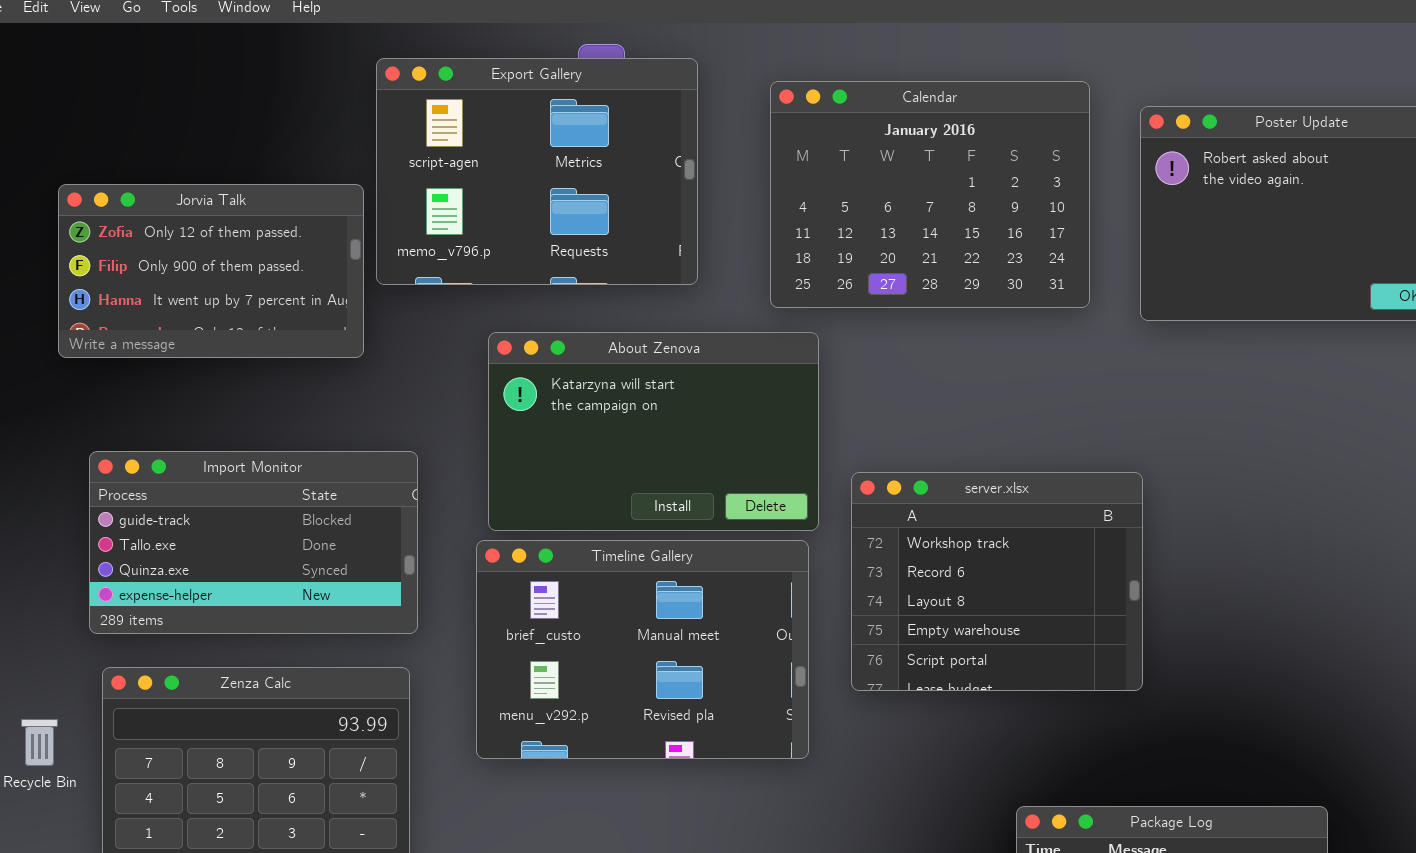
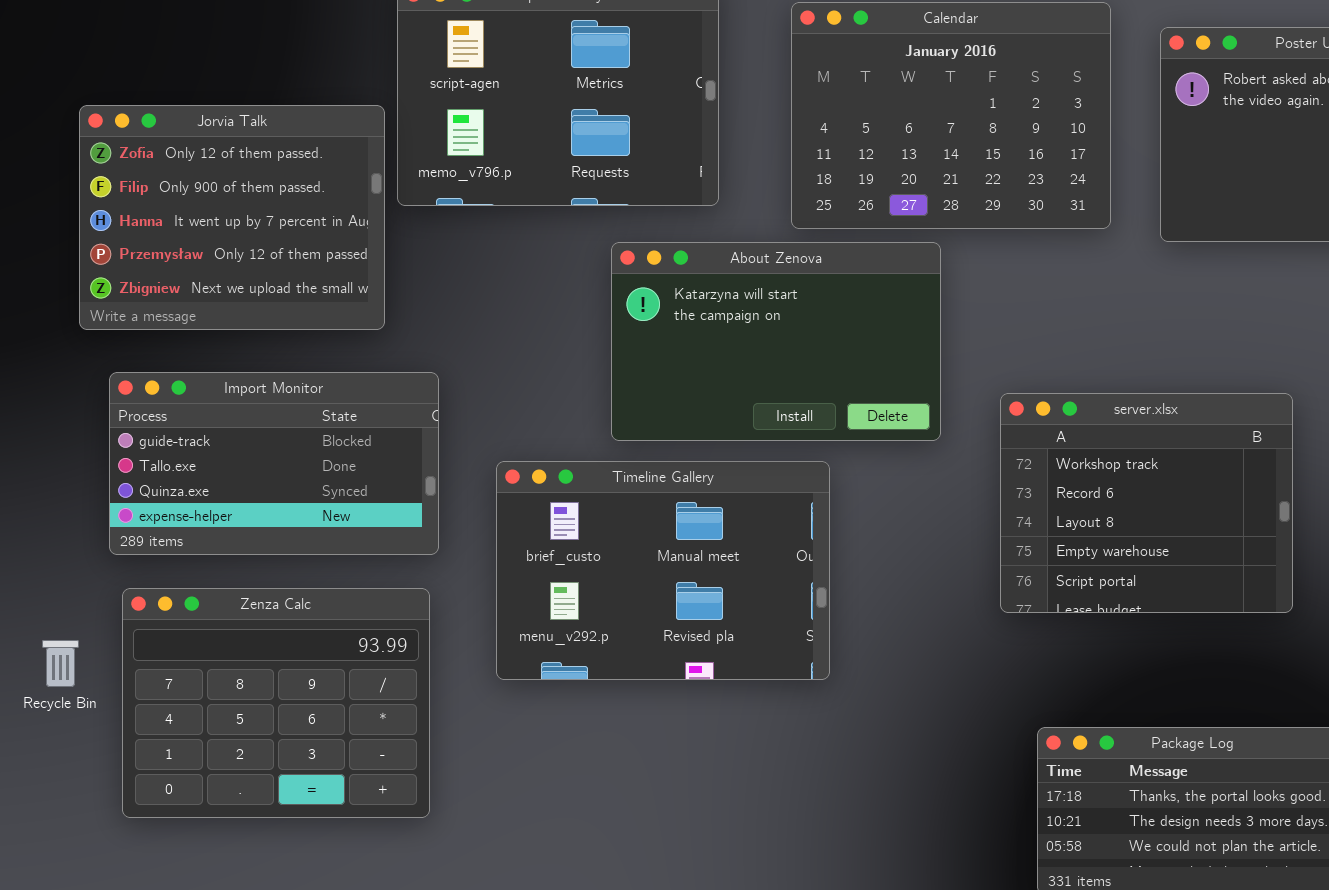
Jorvia Talk: [58,184,364,358] -> [79,105,385,330], resized
About Zenova: [488,332,819,531] -> [611,242,941,441], moved
server.xlsx: [851,472,1143,691] -> [1000,393,1293,613], moved

